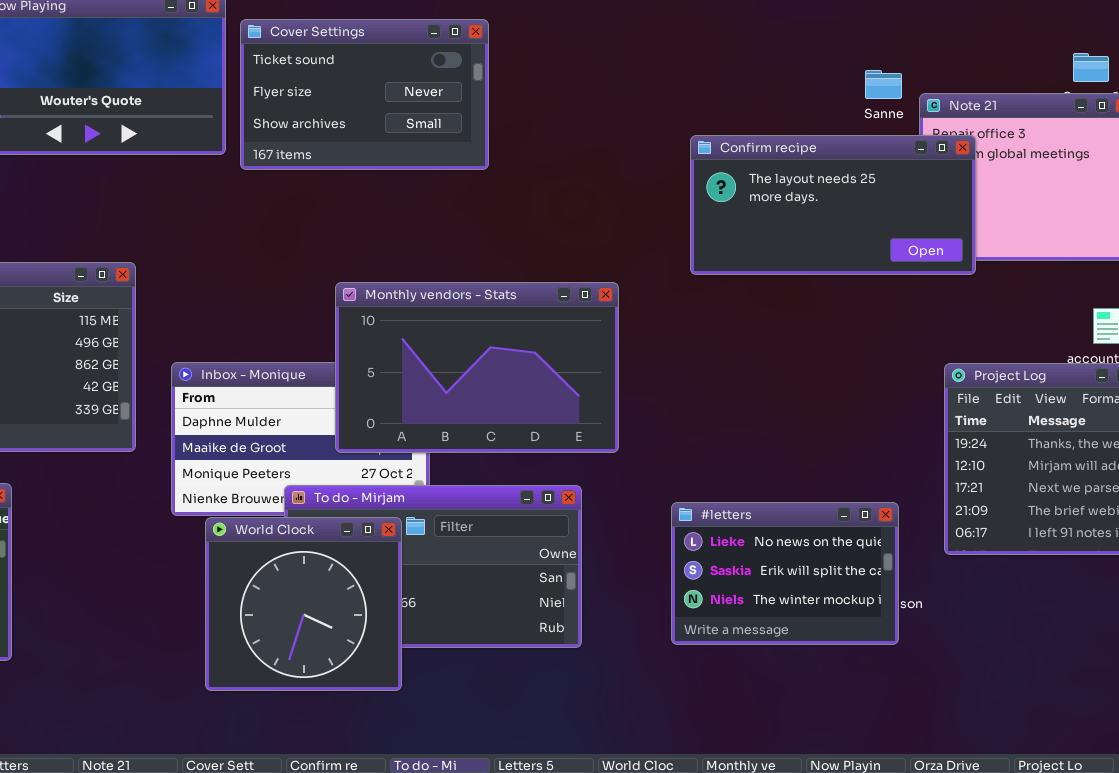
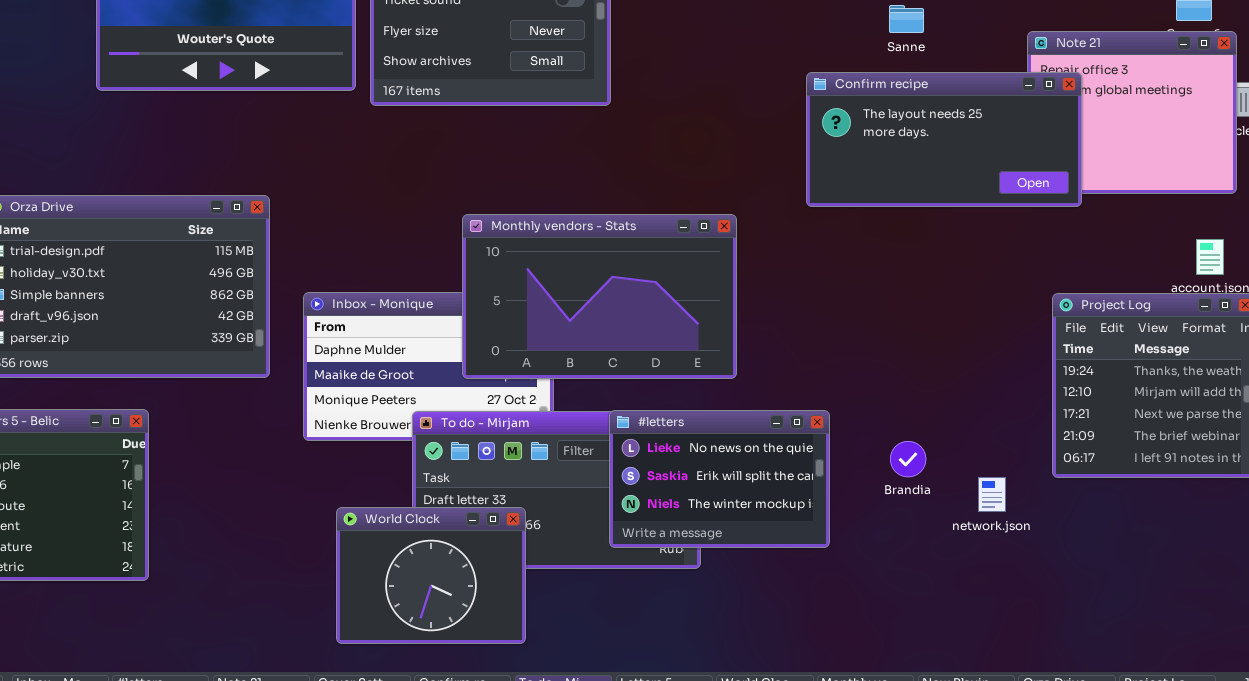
Sanne: [865,70,902,99] -> [889,5,924,33], moved
#letters: [671,502,899,645] -> [609,410,830,548], moved
World Clock: [205,517,402,691] -> [336,507,526,644], moved, resized

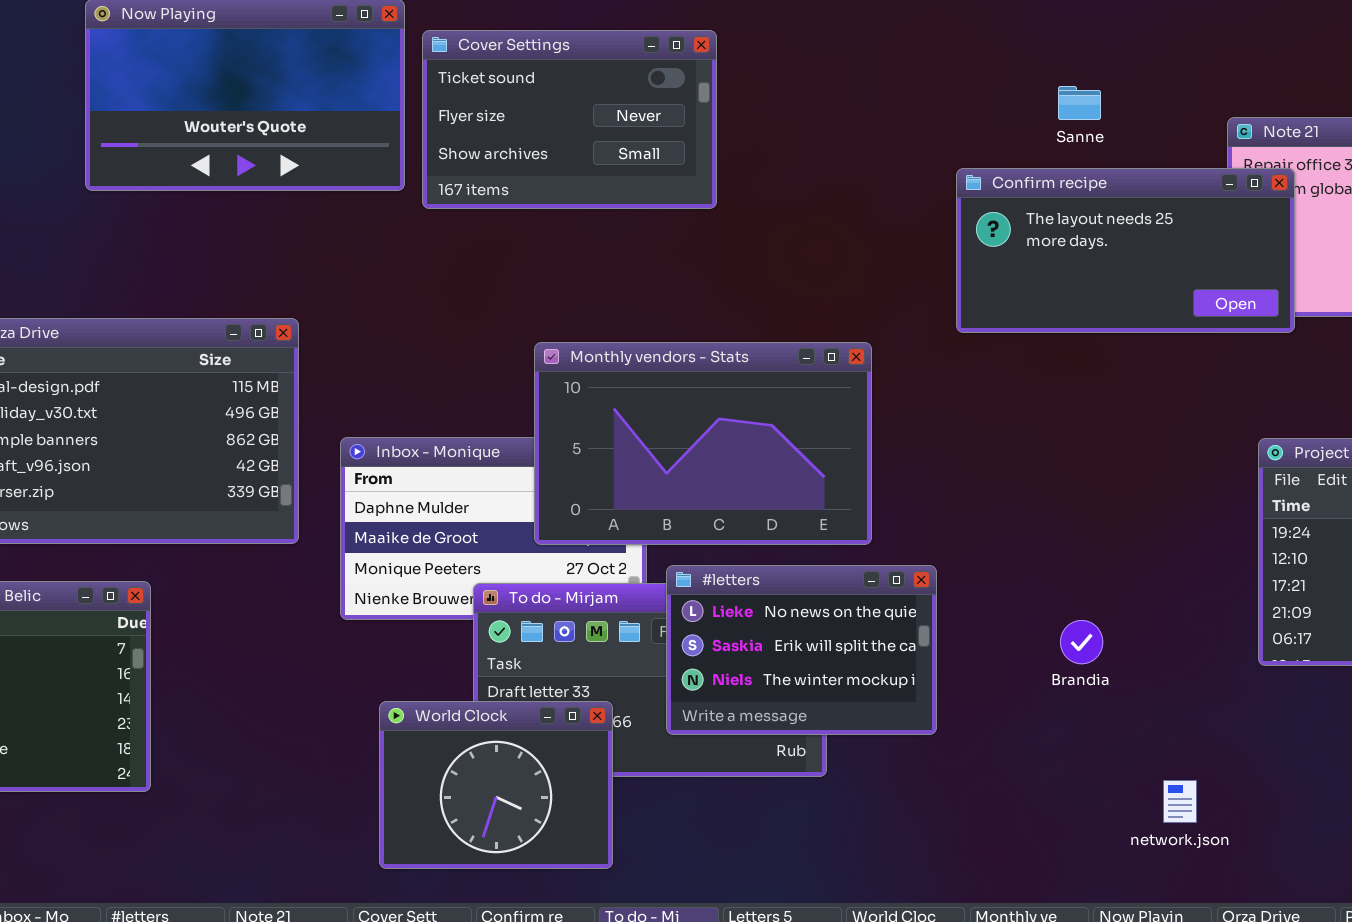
#letters: [609,410,830,548] -> [666,565,937,735], moved
network.json: [978,477,1006,512] -> [1163,780,1197,823], moved

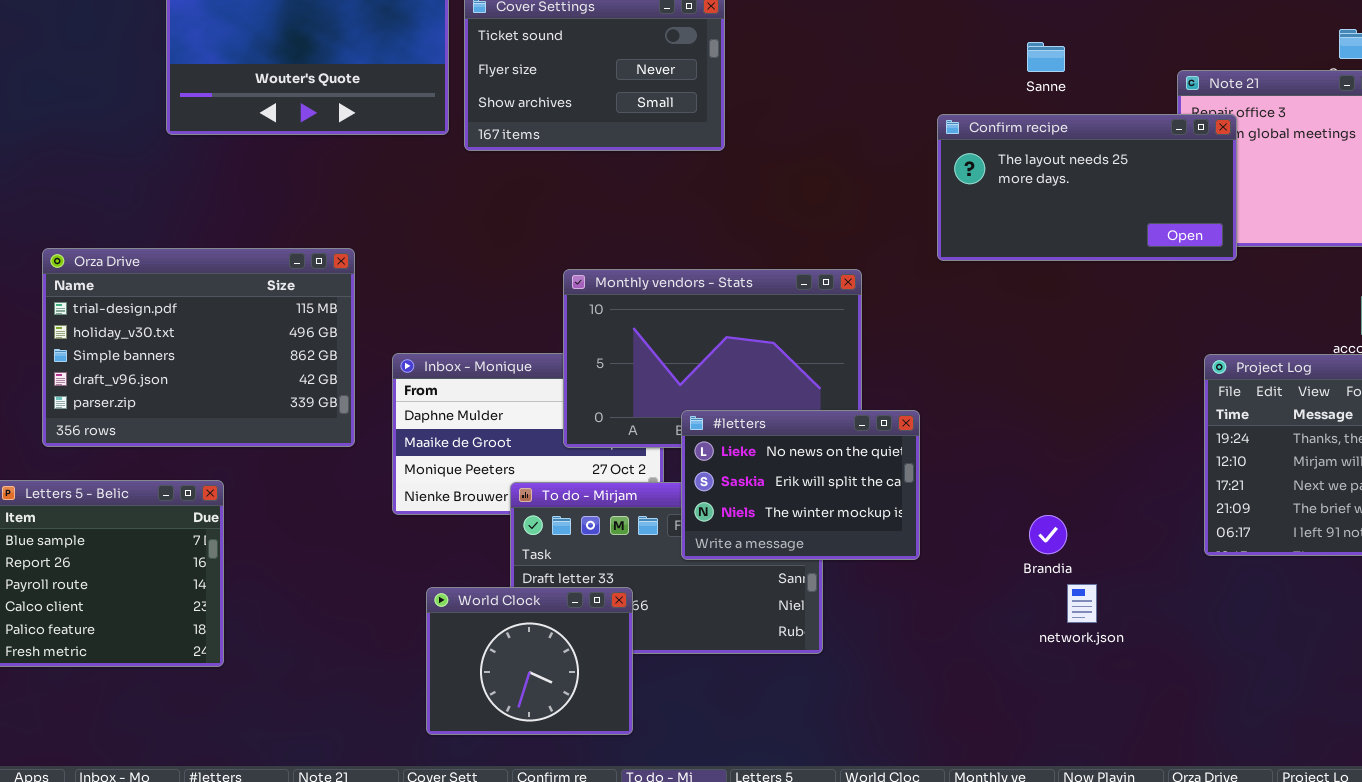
#letters: [666,565,937,735] -> [681,410,920,560], moved
network.json: [1163,780,1197,823] -> [1067,584,1097,623], moved

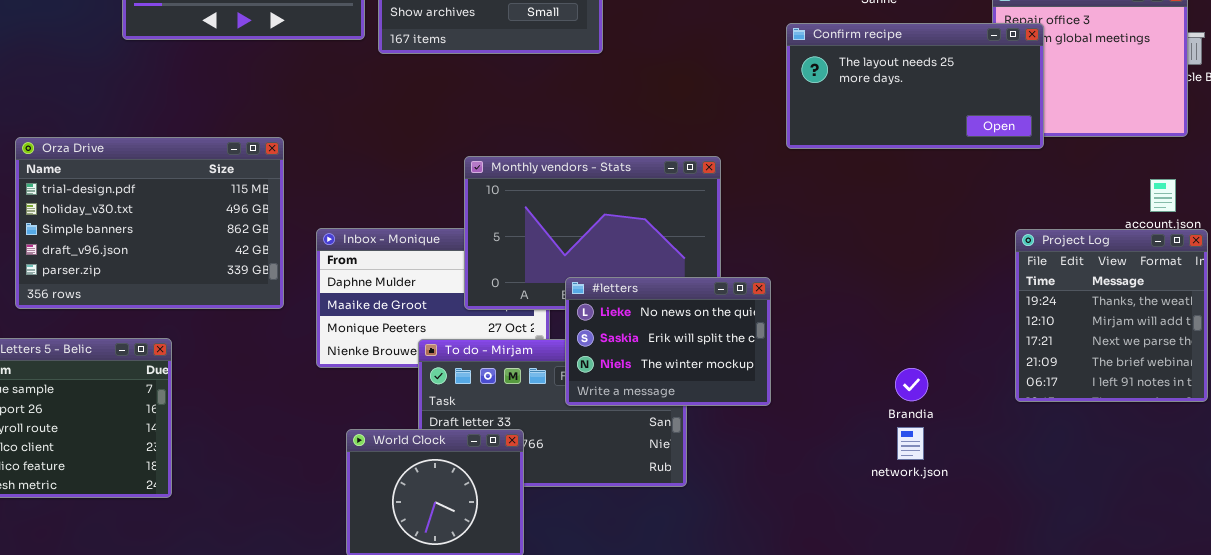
Brandia: [1029,515,1067,554] -> [895,368,928,401], moved

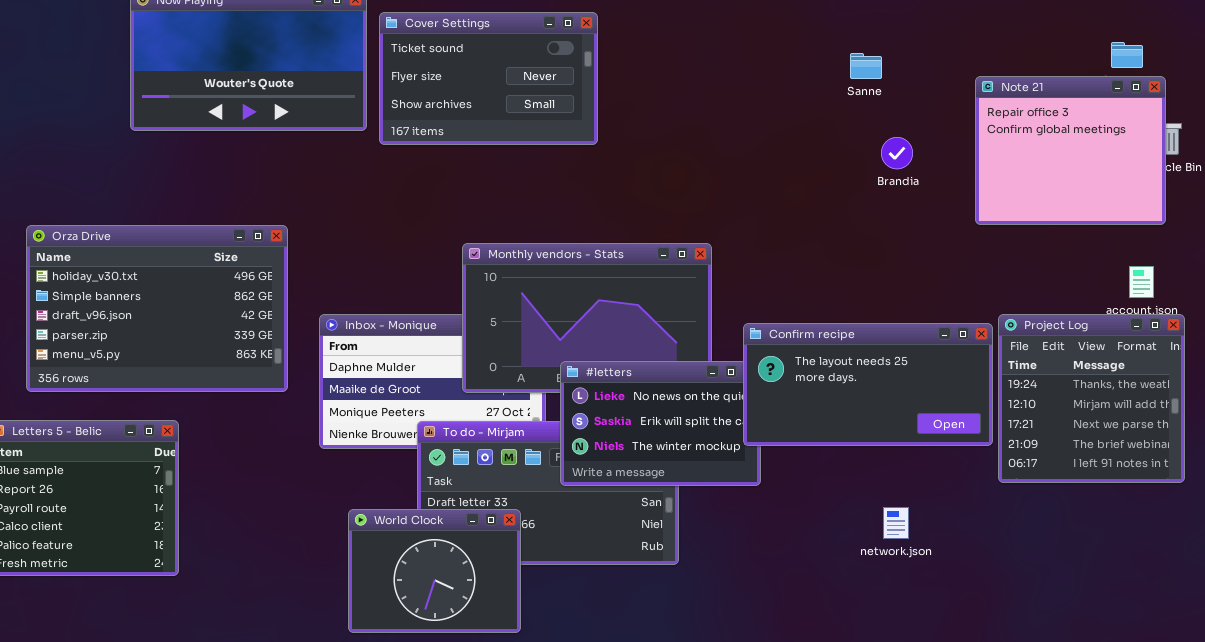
Confirm recipe: [786,23,1044,149] -> [743,323,993,446], moved
Orza Drive: [15,137,284,309] -> [26,225,288,392], scrolled down 1 row
Brandia: [895,368,928,401] -> [881,137,913,169], moved

